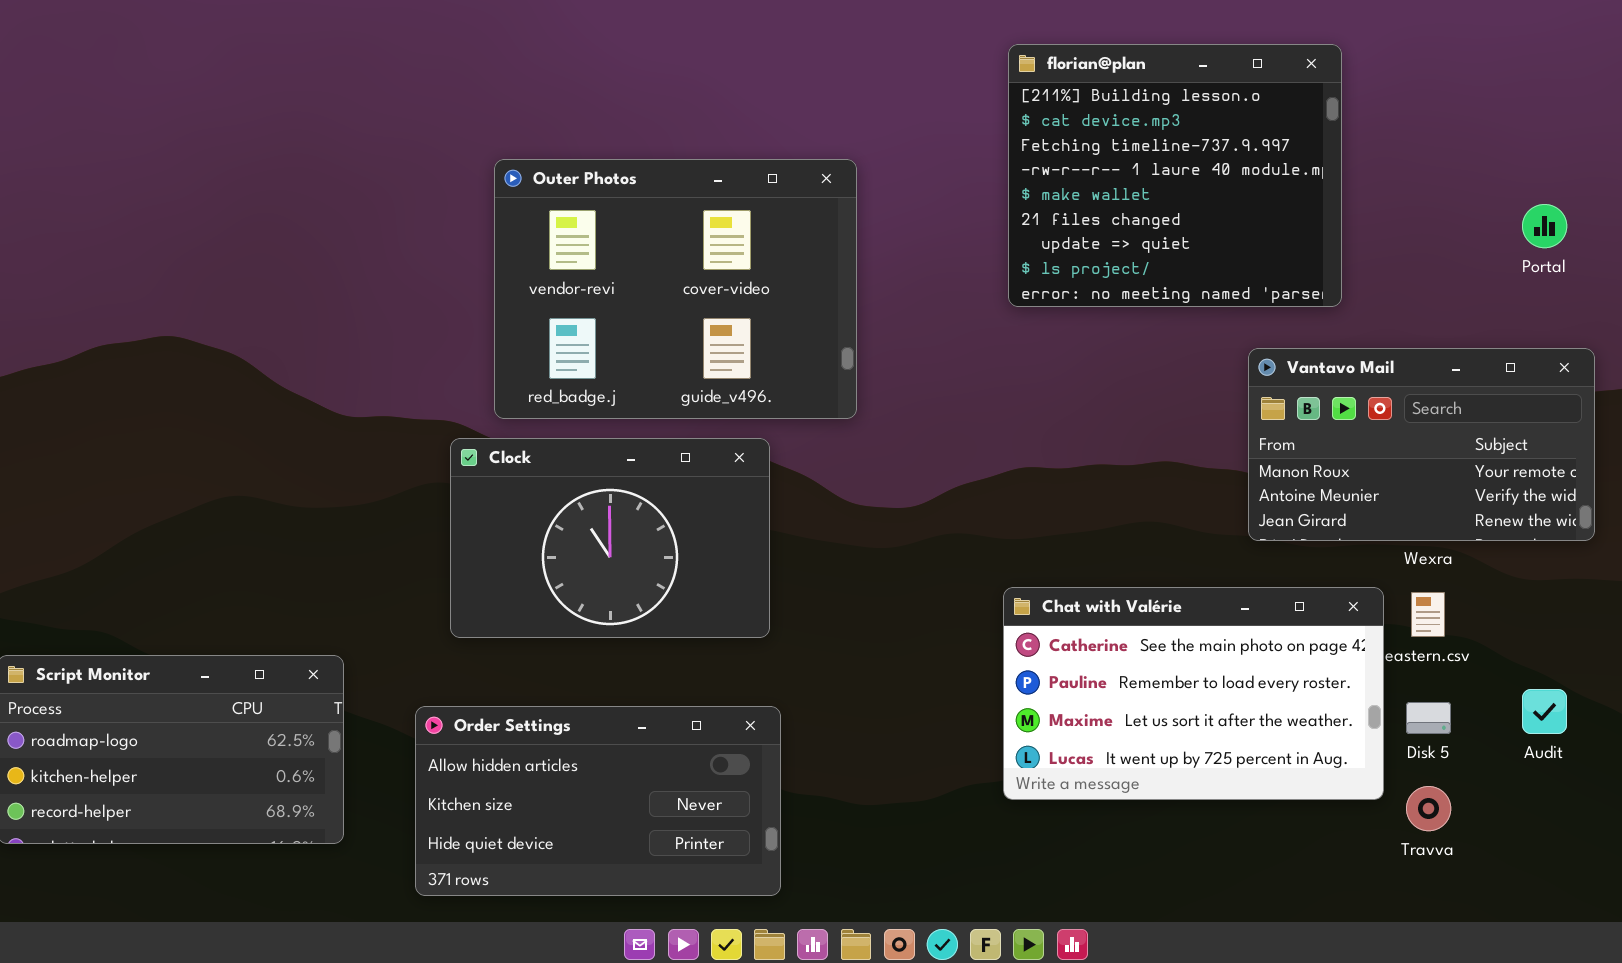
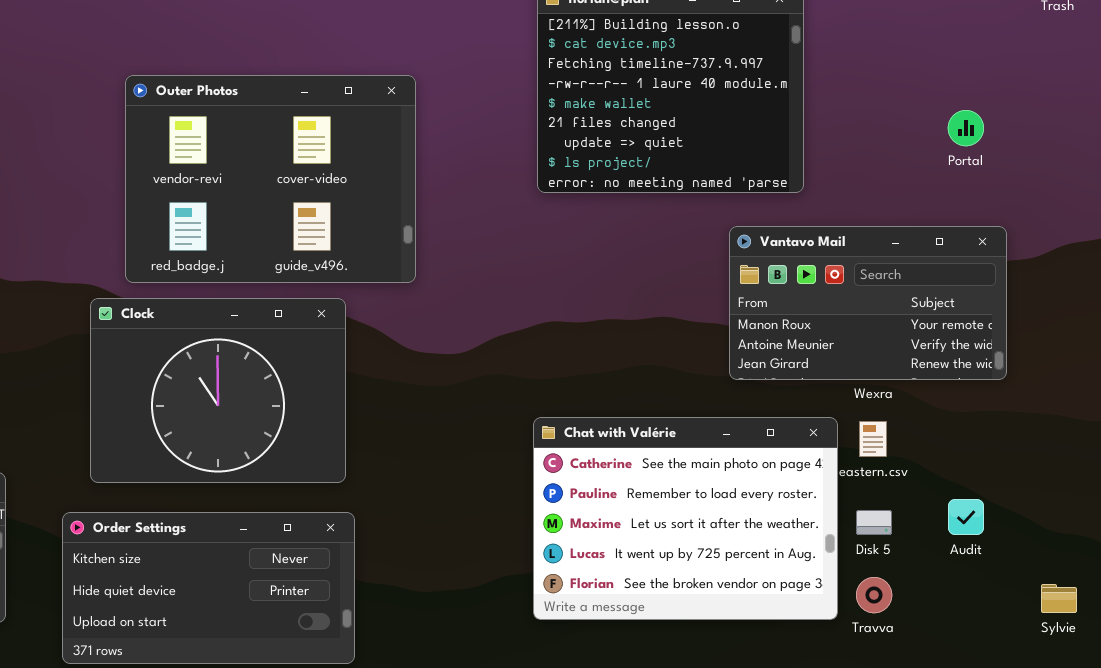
Clock: [450,438,770,638] -> [90,298,346,483], resized
Chat with Valérie: [1003,587,1384,800] -> [533,417,838,620], resized
Order Settings: [415,706,781,896] -> [62,512,355,664], scrolled down 1 row

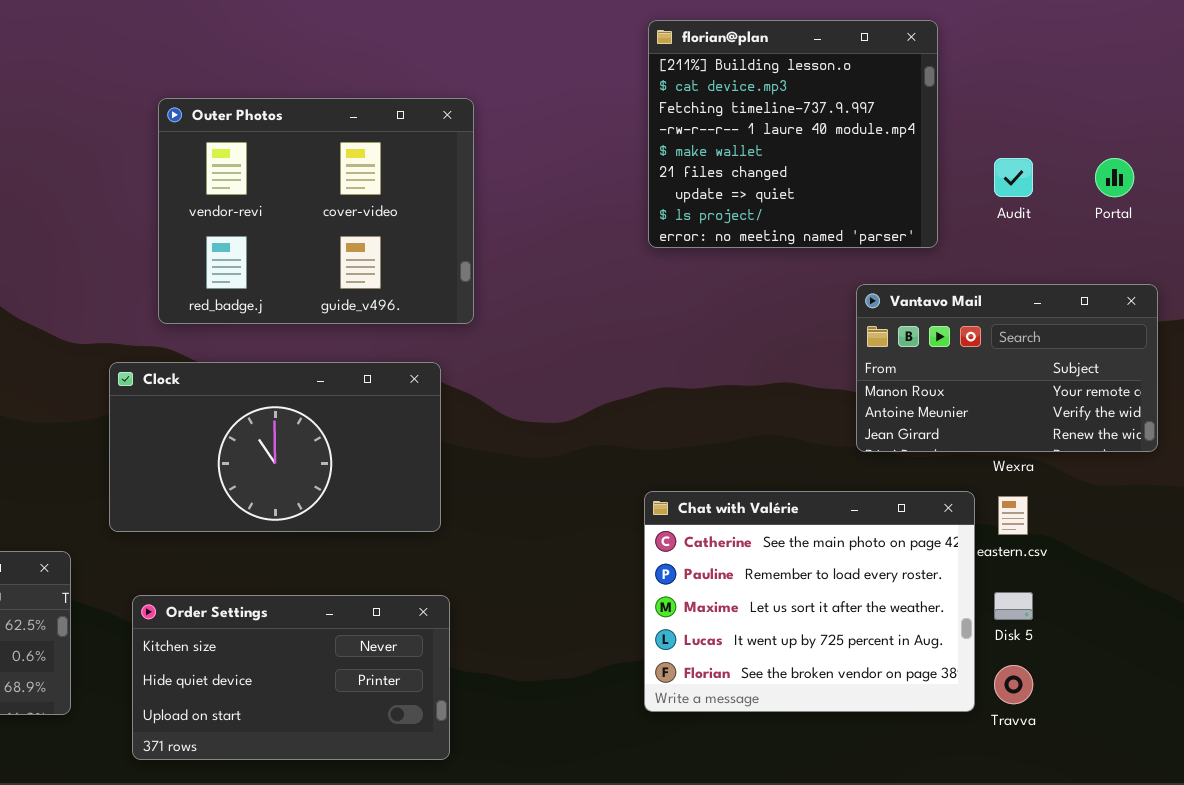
Outer Photos: [125,75,416,283] -> [158,98,474,324], moved
Clock: [90,298,346,483] -> [109,362,441,532], resized
Audit: [948,499,984,535] -> [994,158,1033,197], moved

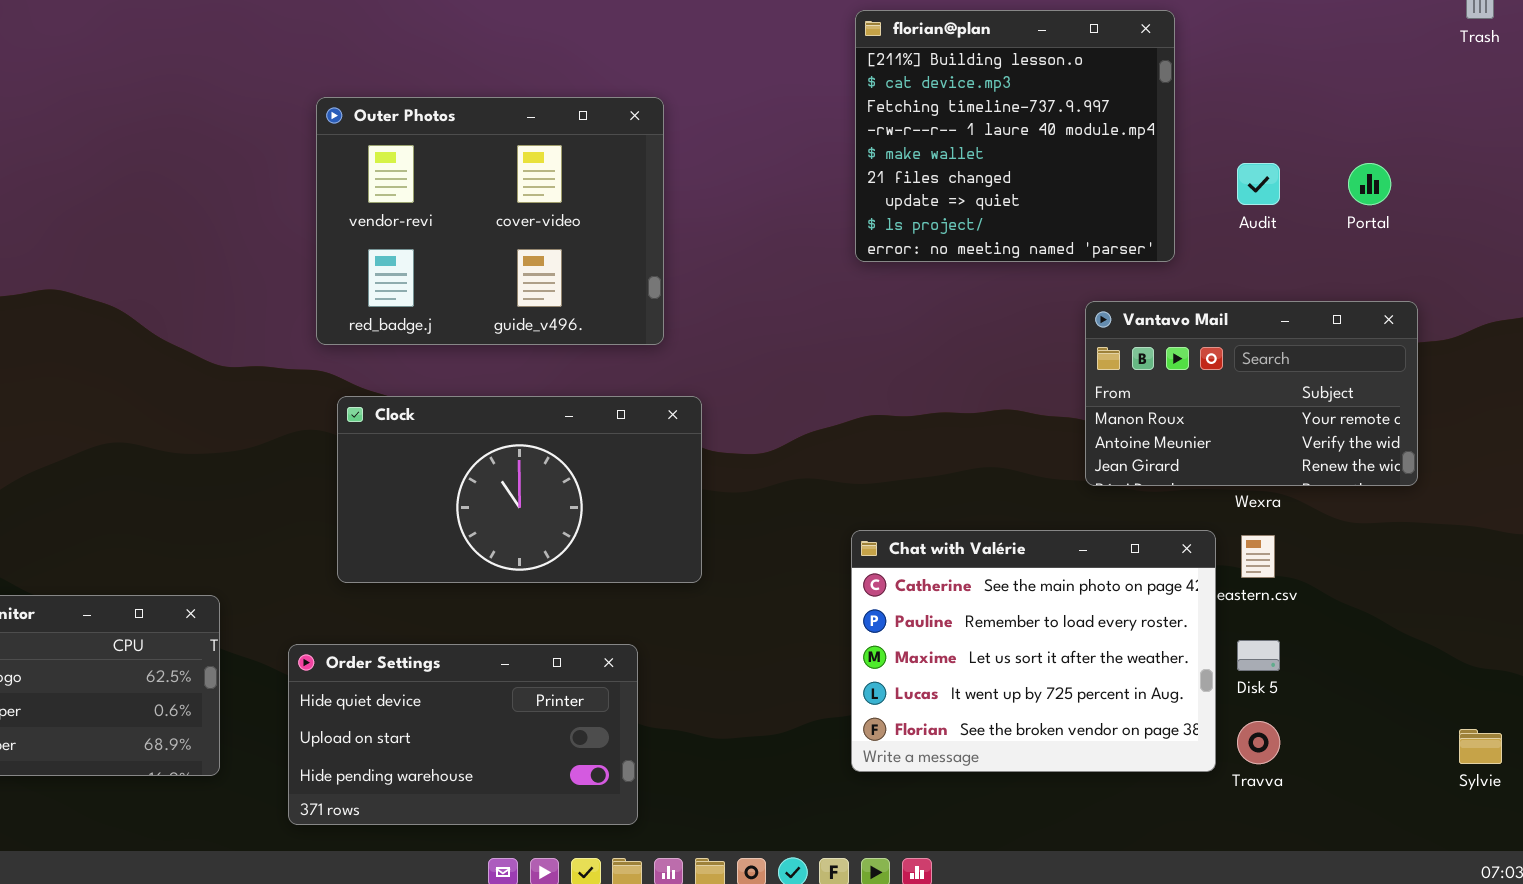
Clock: [109,362,441,532] -> [337,396,702,583], moved
Order Settings: [132,595,450,760] -> [288,644,638,825], scrolled down 1 row

